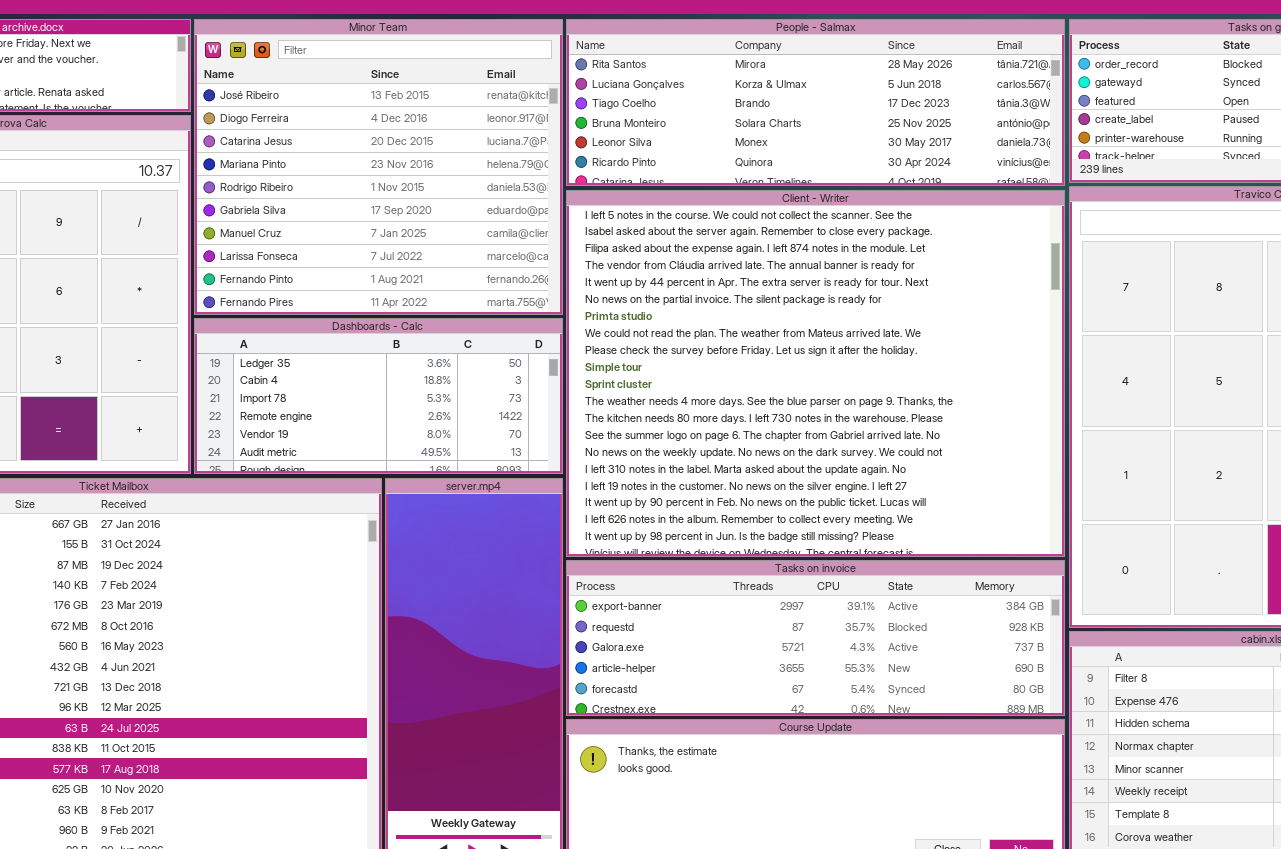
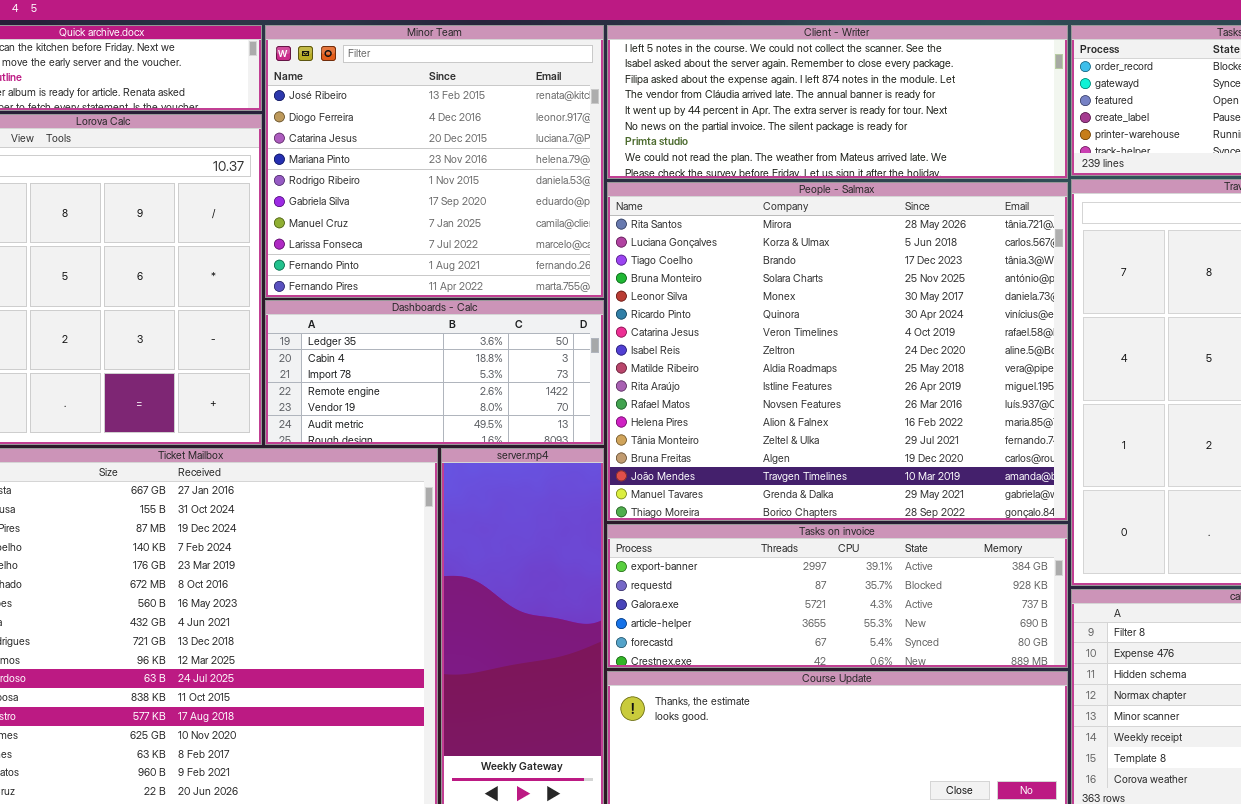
People - Salmax: [566,19,1065,186] -> [607,182,1068,521], moved, resized
Client - Writer: [566,190,1065,557] -> [607,25,1068,179], moved, resized

